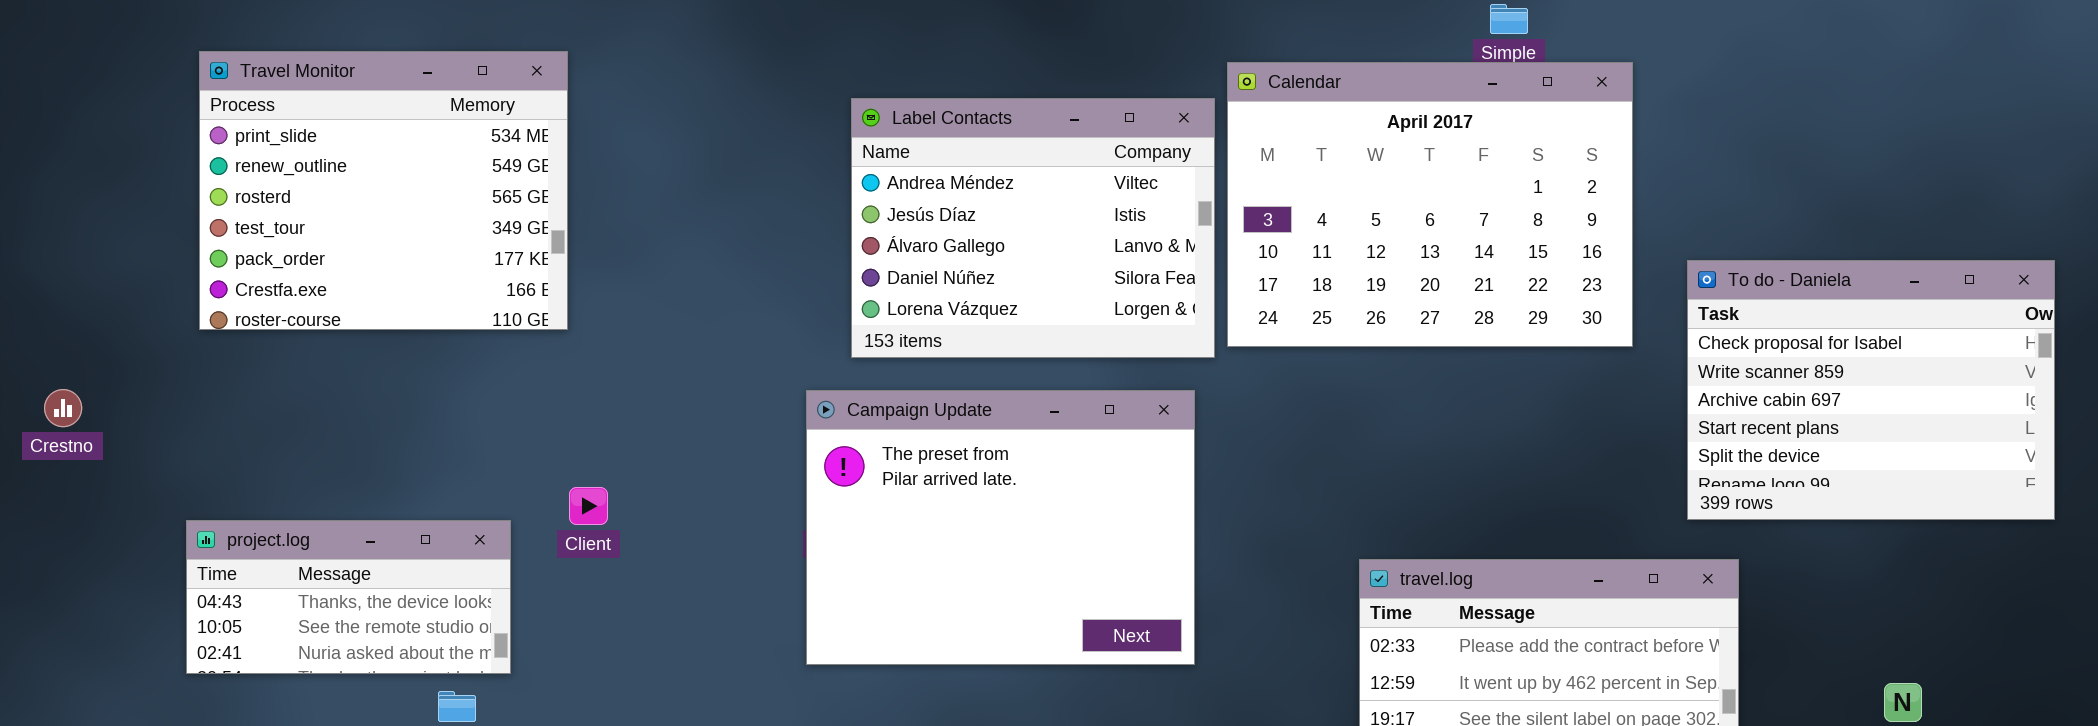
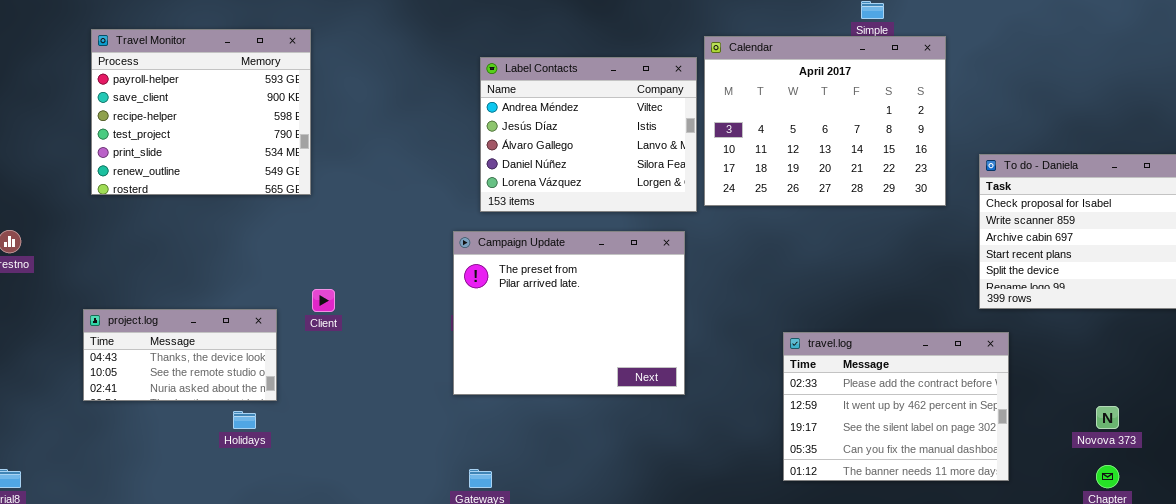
Travel Monitor: [199,51,568,330] -> [91,29,311,195], scrolled up 4 rows

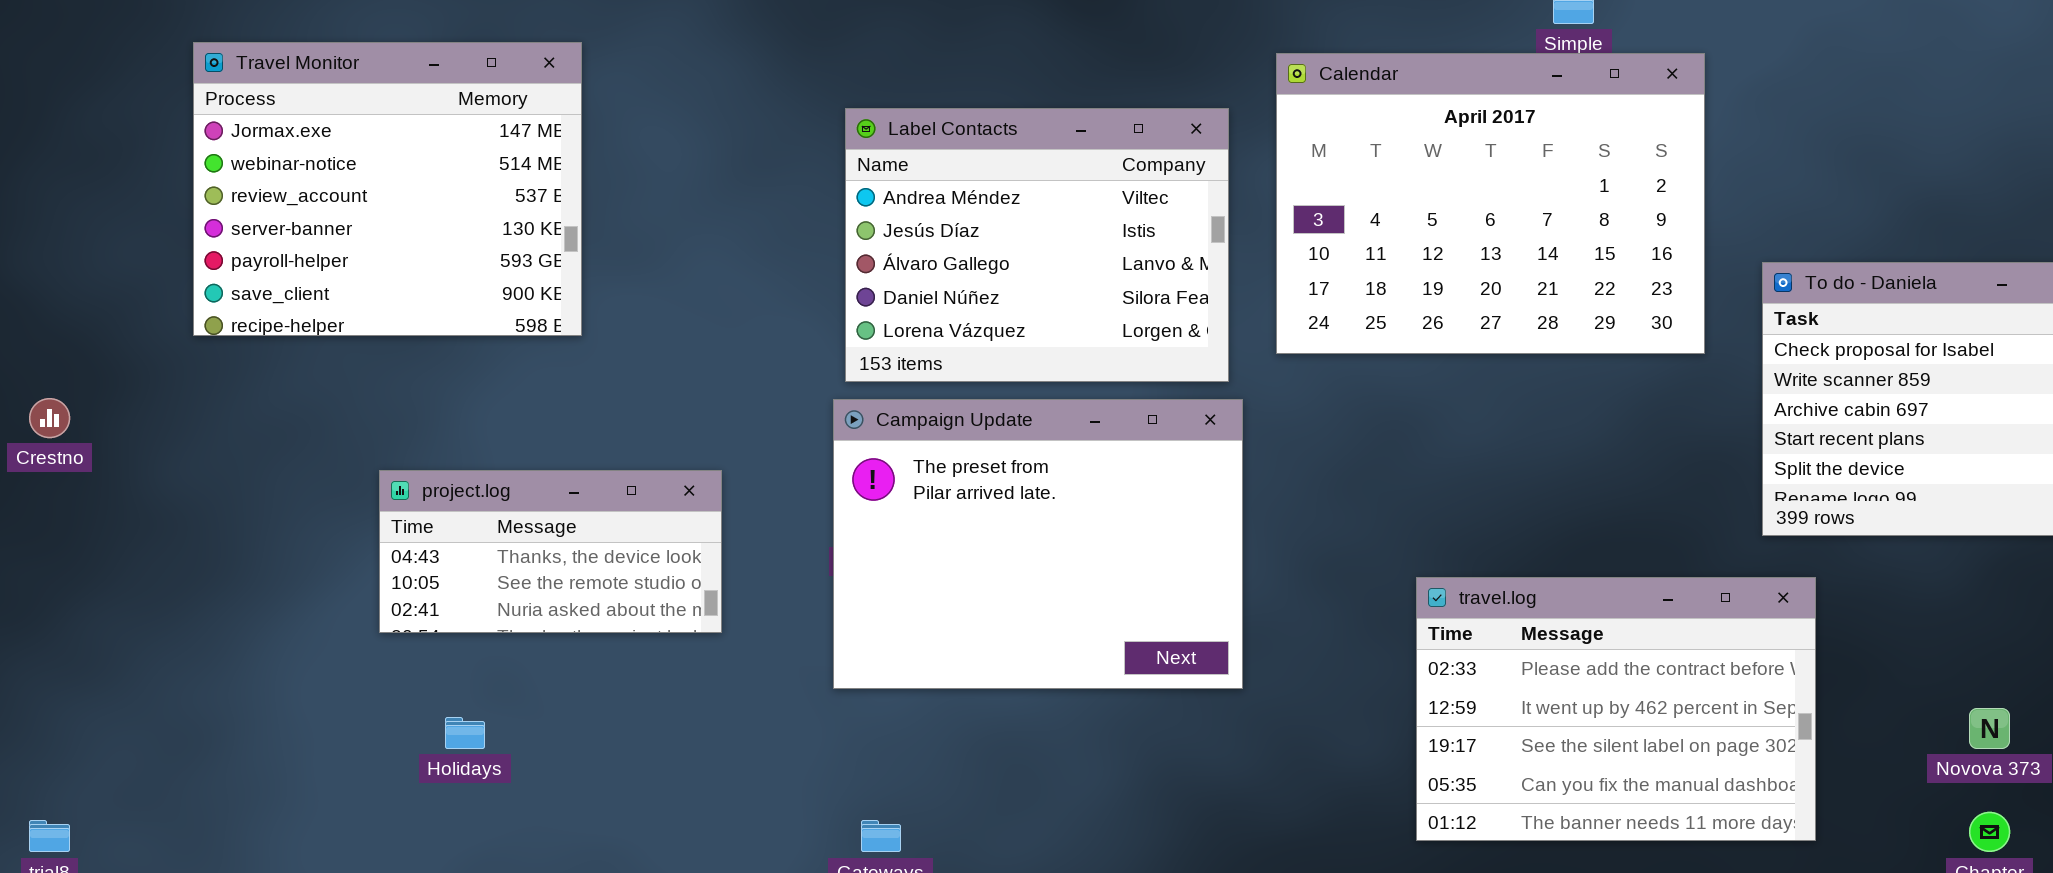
Travel Monitor: [91,29,311,195] -> [193,42,582,336], scrolled up 4 rows
Label Contacts: [480,57,697,212] -> [845,108,1229,382], moved
project.log: [83,309,277,401] -> [379,470,722,633], moved

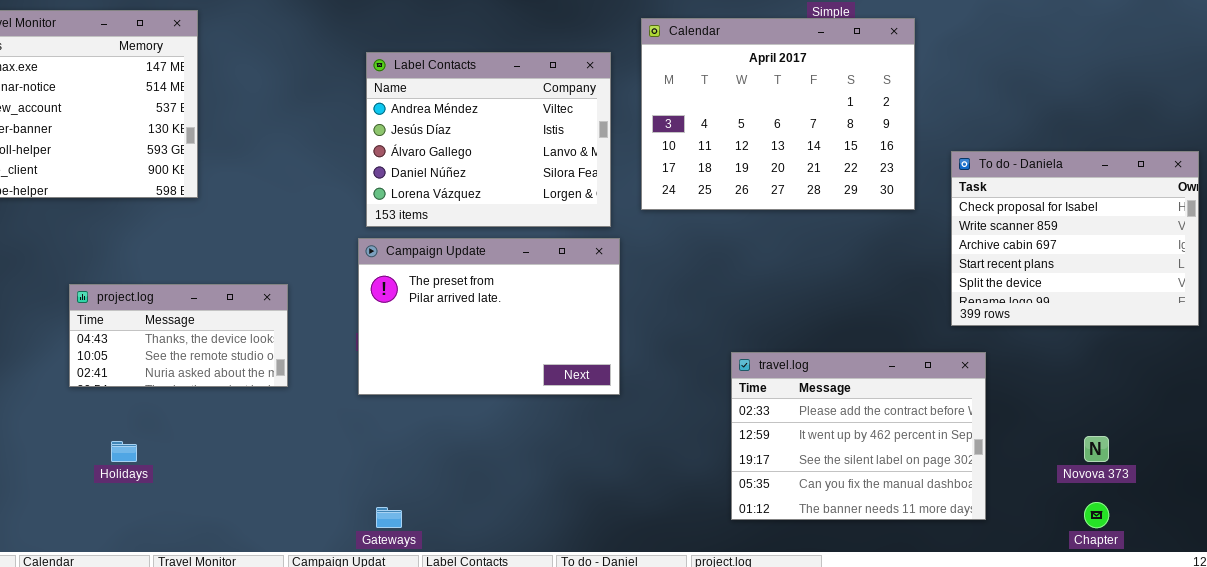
Campaign Update: [833,399,1243,689] -> [358,238,620,395], resized

